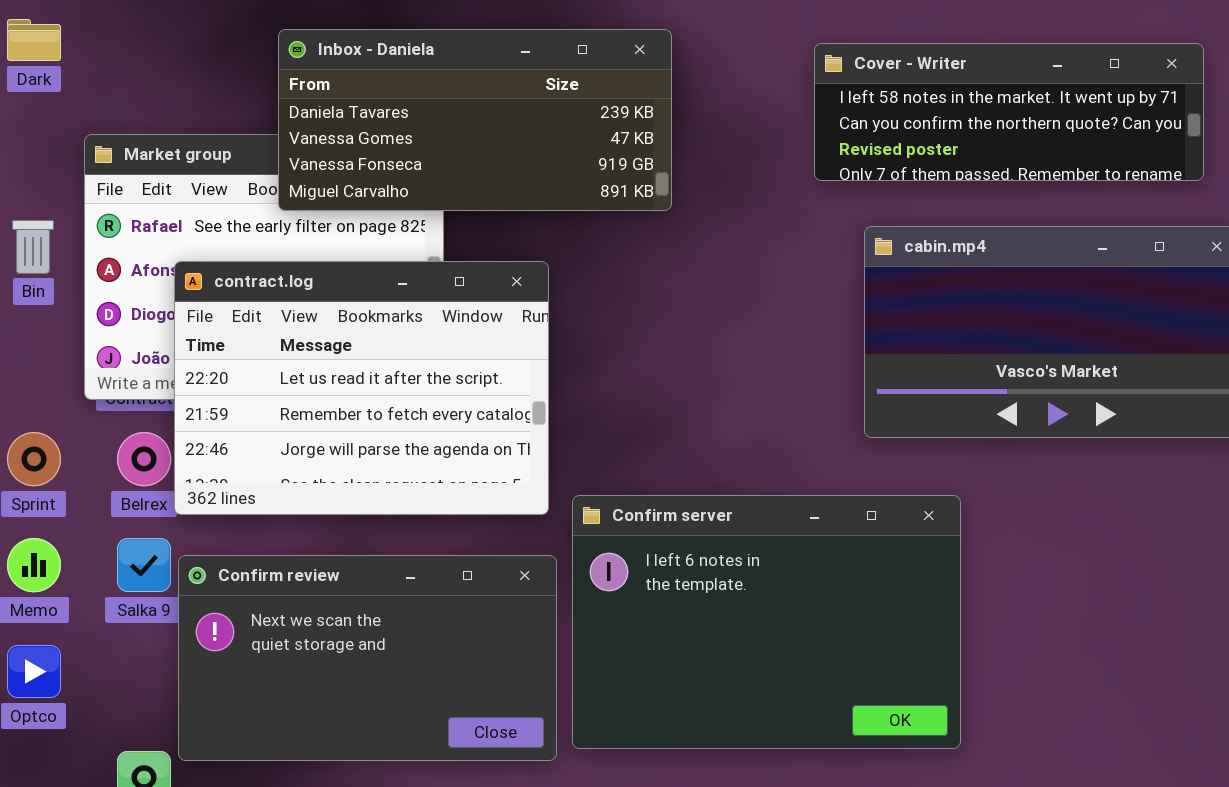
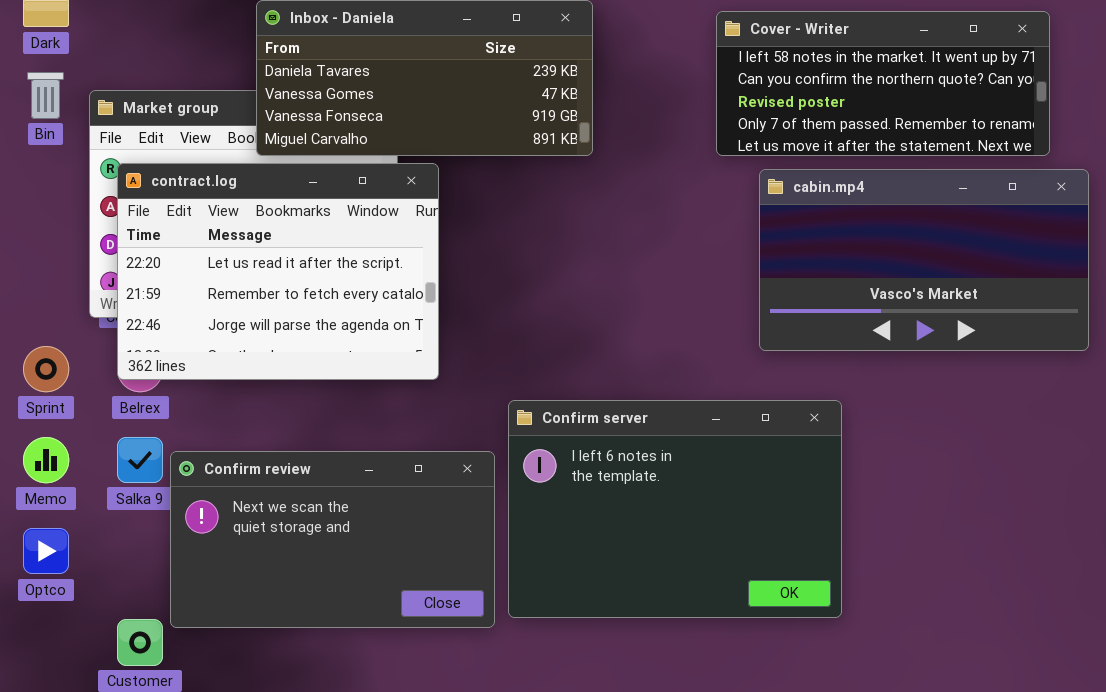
Cover - Writer: [814,43,1204,181] -> [716,11,1050,156], resized
Bin: [12,220,54,274] -> [27,72,64,119], moved
contract.log: [174,261,549,515] -> [117,163,439,380], moved

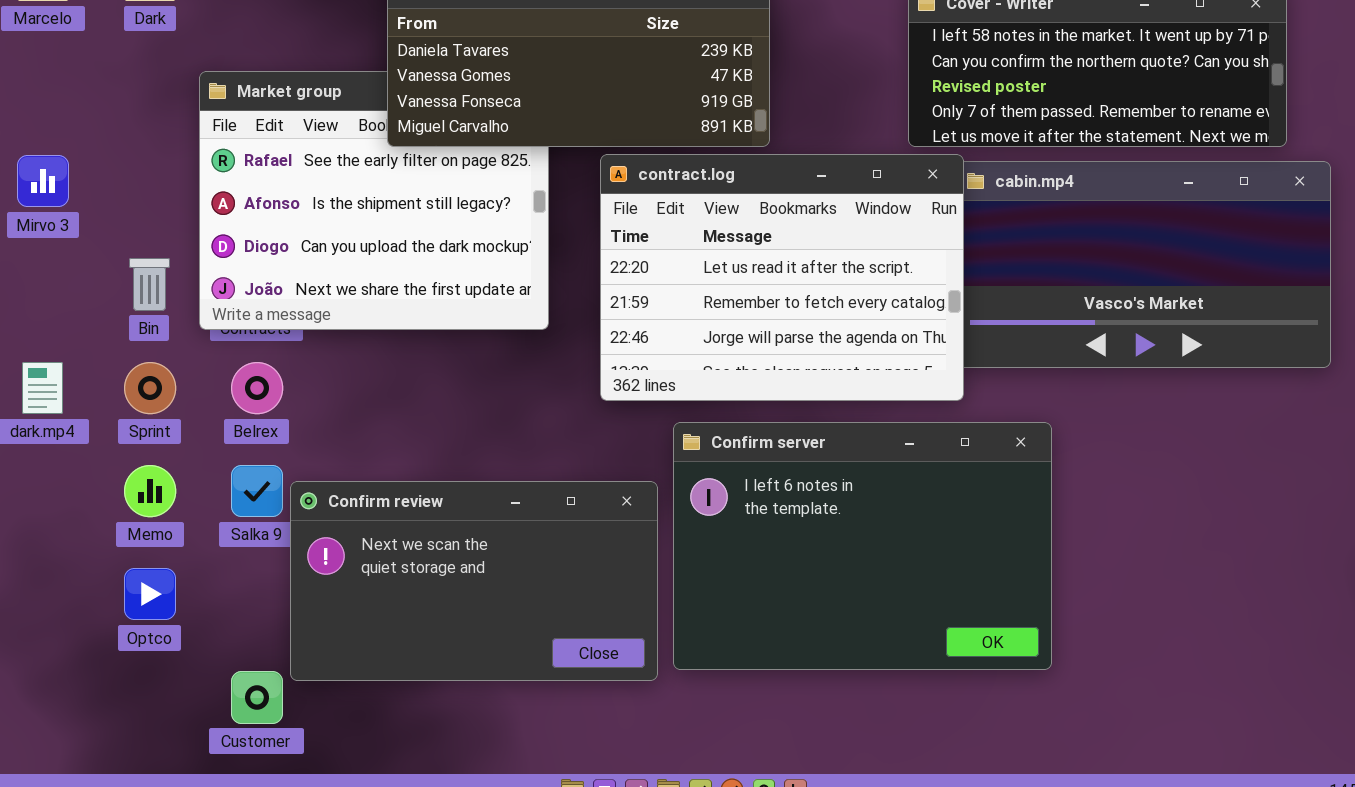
Bin: [27,72,64,119] -> [129,258,170,311], moved
contract.log: [117,163,439,380] -> [600,154,964,401], moved

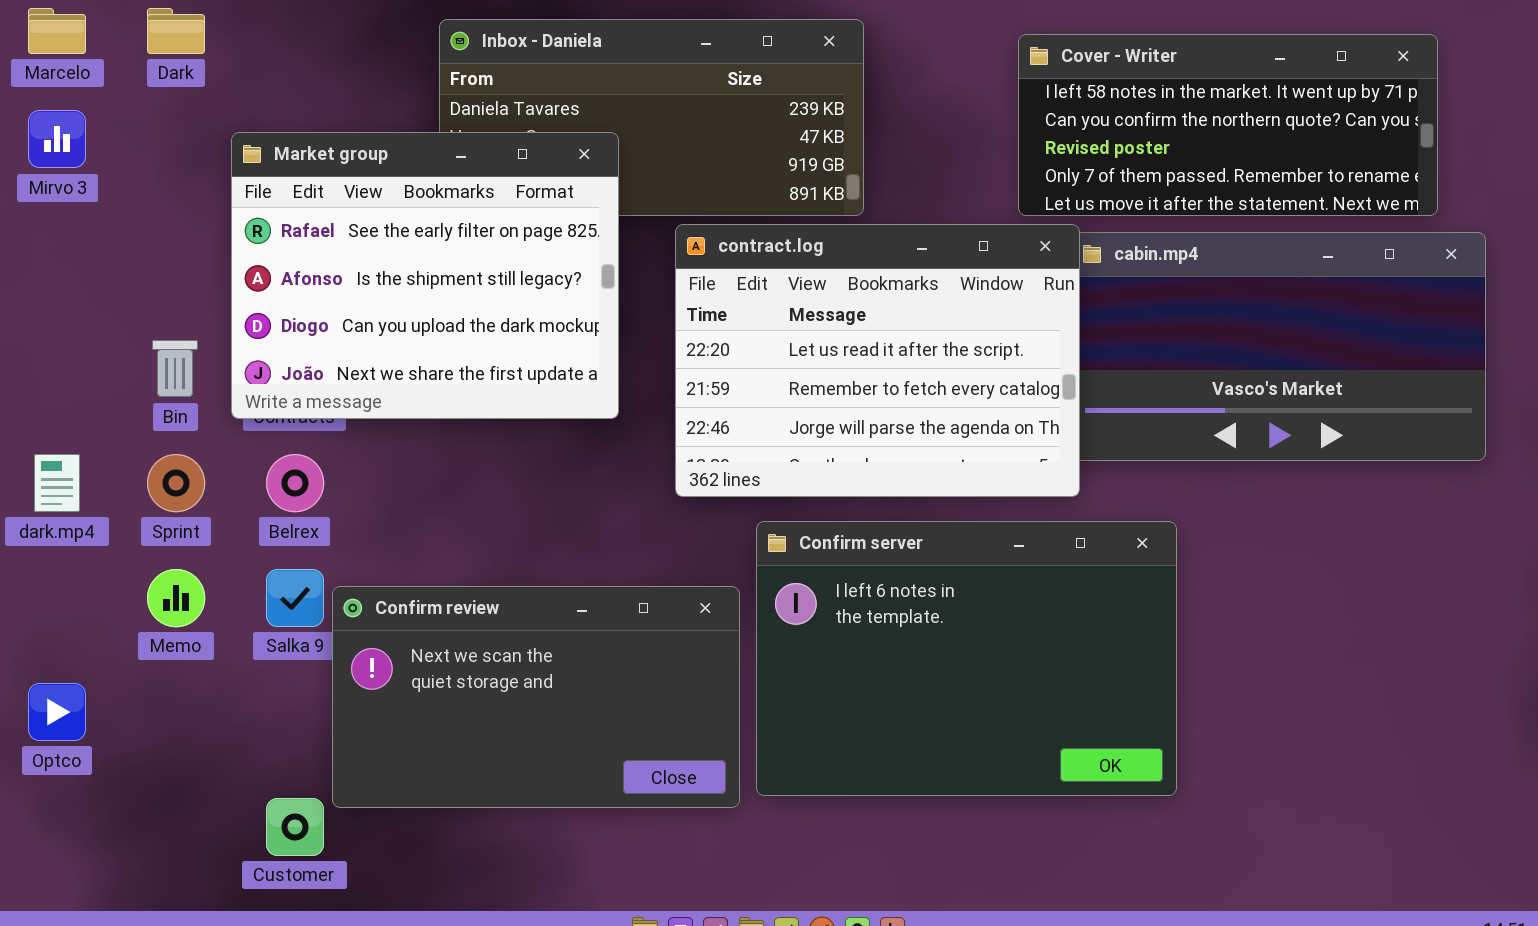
Market group: [199,71,549,330] -> [231,132,619,419], raised
Mirvo 3: [17,155,69,207] -> [28,110,86,168], moved
Optco: [124,568,176,620] -> [28,683,86,741], moved

